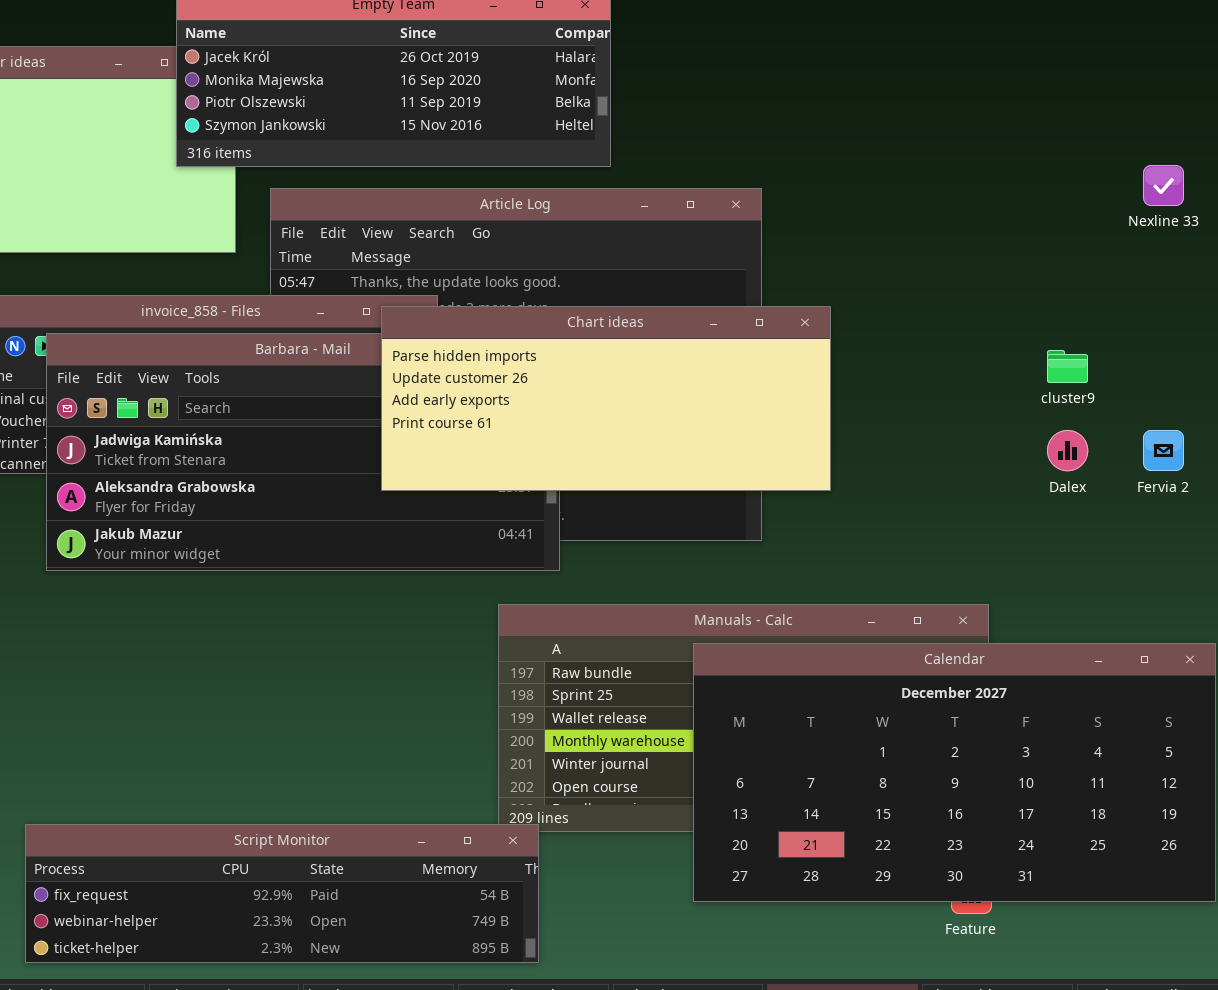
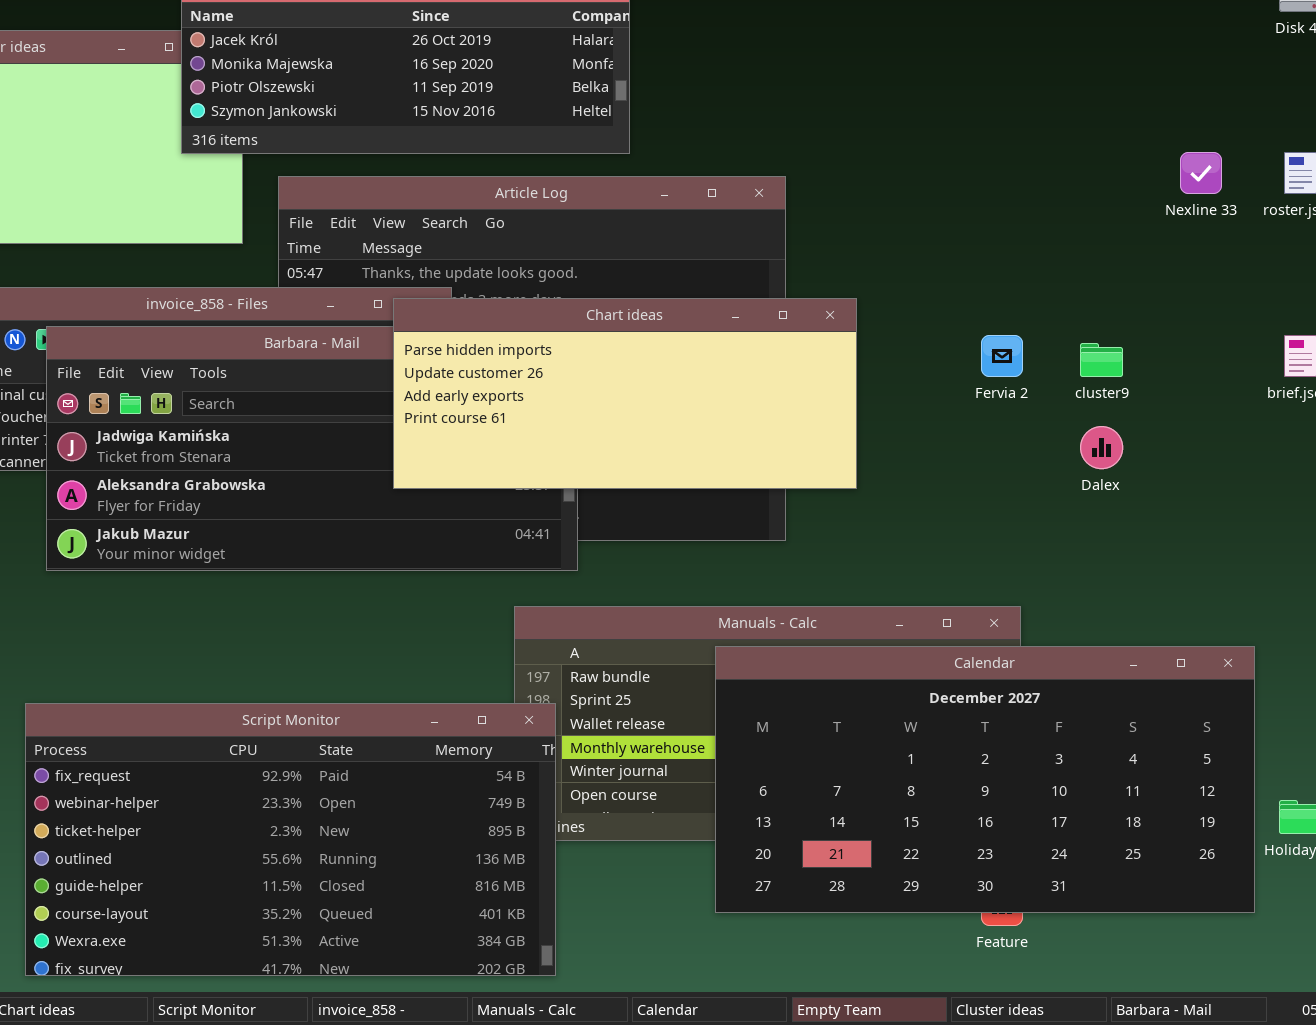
Fervia 2: [1143,430,1184,471] -> [981,335,1023,377], moved
Script Monitor: [25,824,539,963] -> [25,703,556,976], resized

